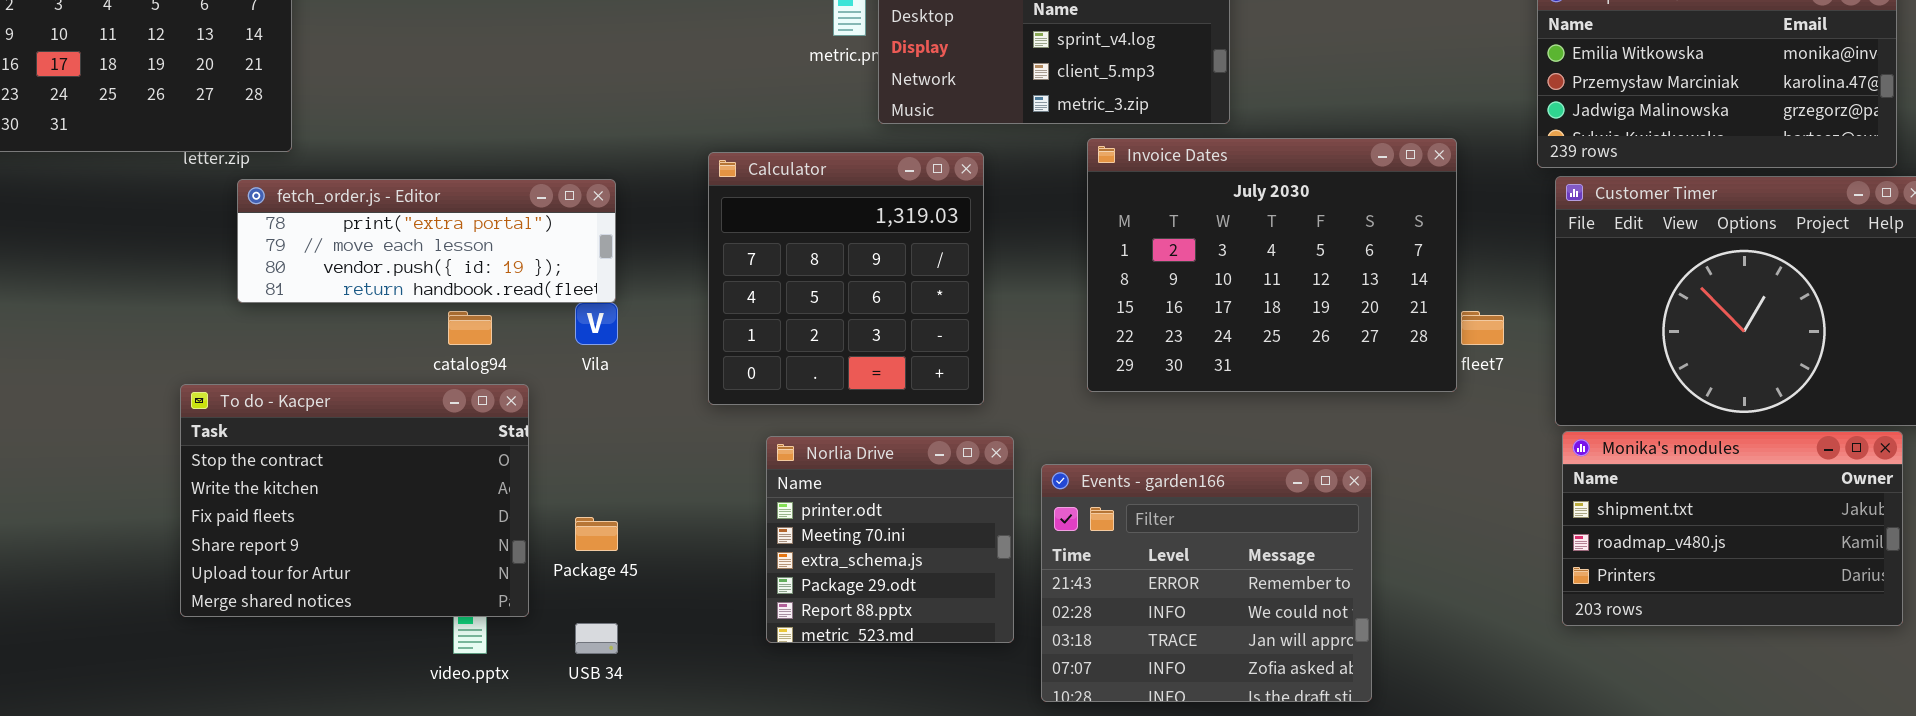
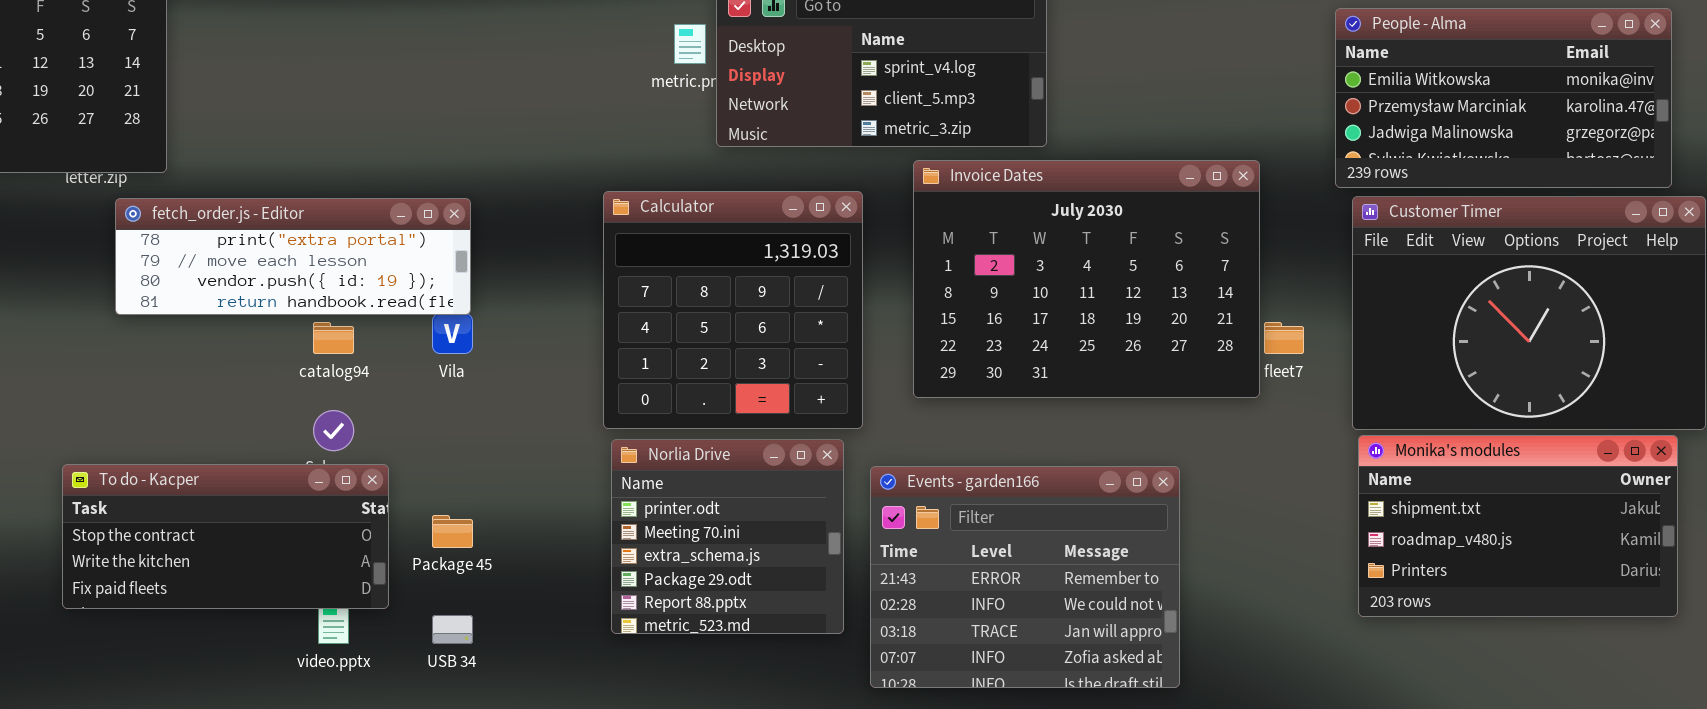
Calculator: [708,152,984,405] -> [603,191,863,429], moved
To do - Kacper: [180,384,529,617] -> [62,464,389,609], resized

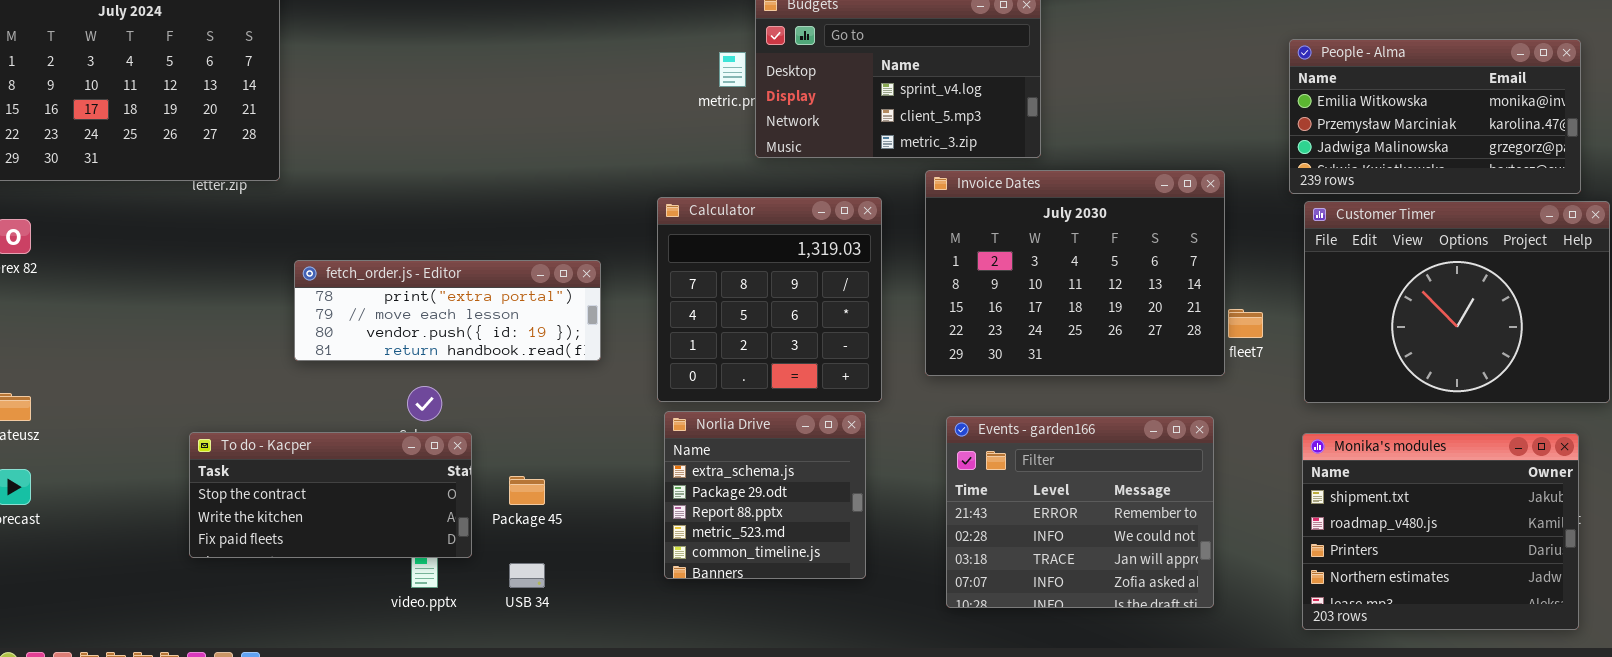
fetch_order.js - Editor: [115,198,471,315] -> [294,260,601,361], moved
Monika's modules: [1358,435,1678,617] -> [1302,433,1579,630], moved, resized
Norlia Drive: [611,439,844,634] -> [664,411,866,579], scrolled down 2 rows
Events - garden166: [870,466,1180,688] -> [946,416,1214,608], moved

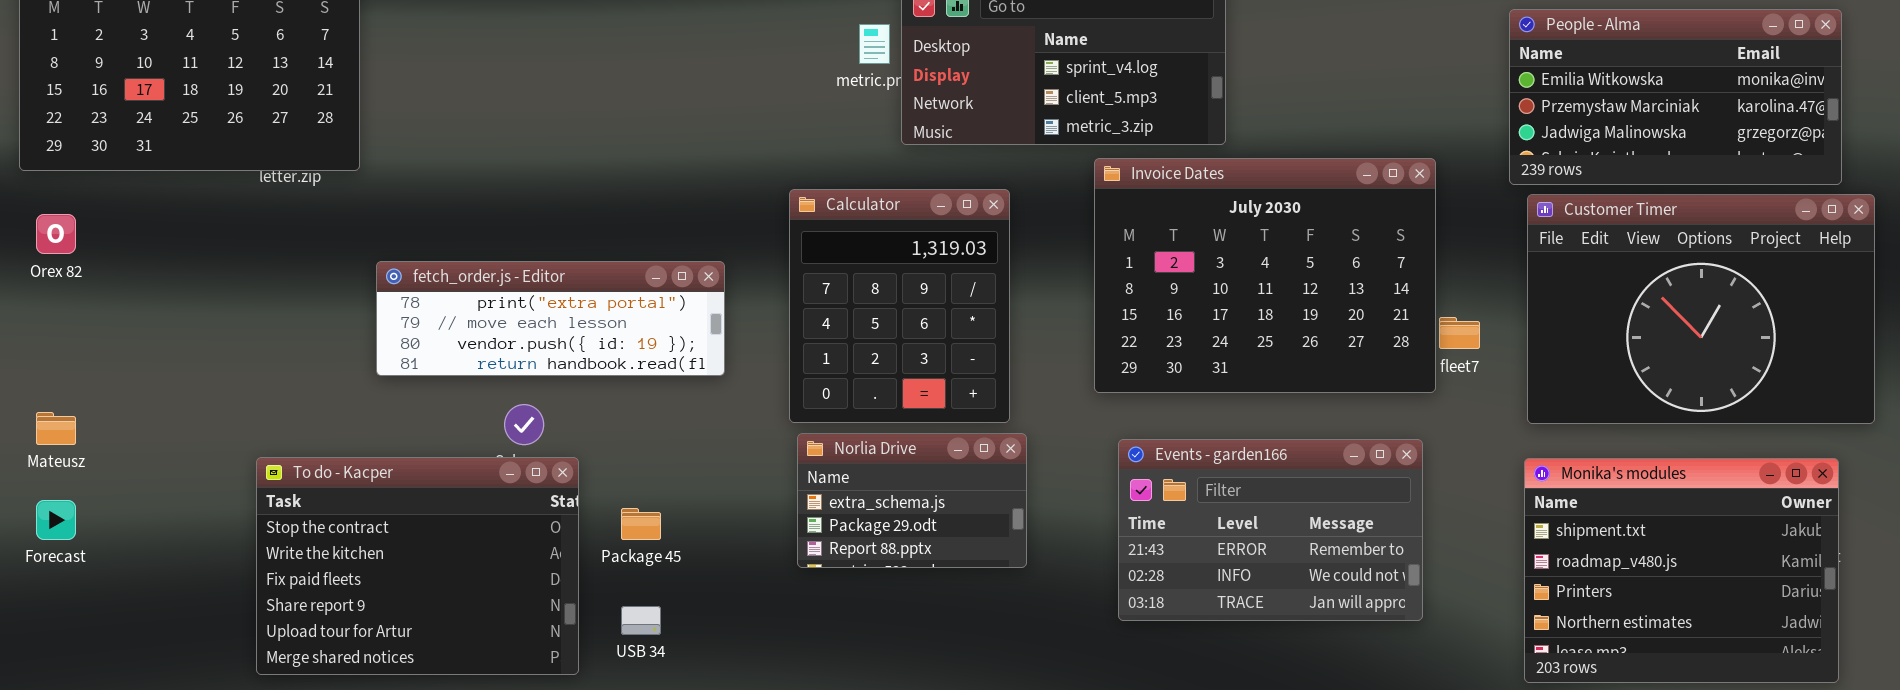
Calculator: [657,197,882,402] -> [789,189,1010,423], resized
Norlia Drive: [664,411,866,579] -> [797,433,1027,568], resized
Events - garden166: [946,416,1214,608] -> [1118,439,1423,621], resized
To do - Kacper: [189,432,472,558] -> [256,457,579,675], resized

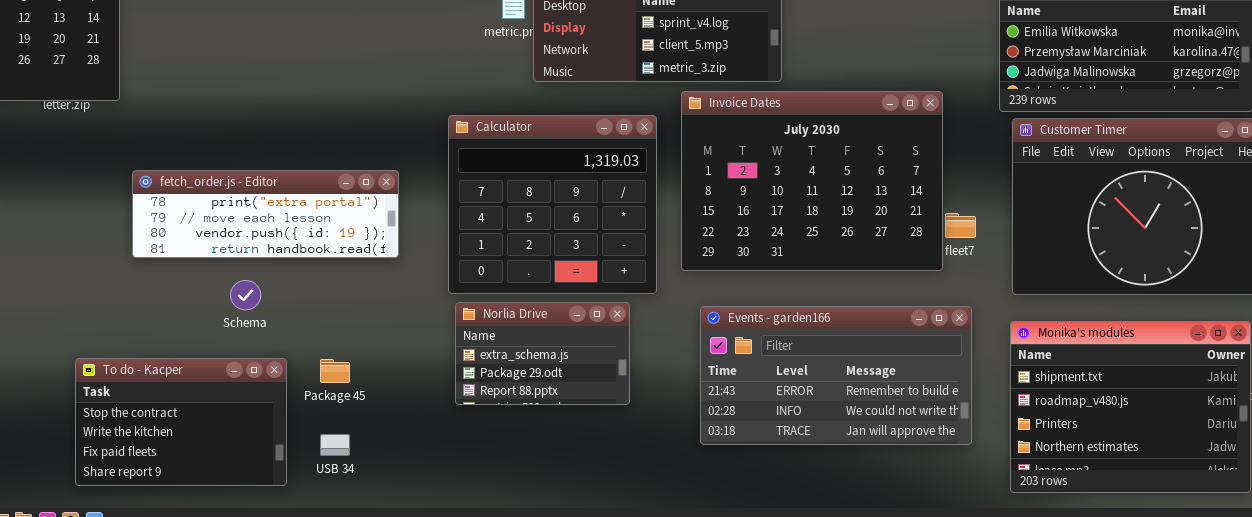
Calculator: [789,189,1010,423] -> [448,115,657,294], resized
Events - garden166: [1118,439,1423,621] -> [700,306,972,445], resized
To do - Kacper: [256,457,579,675] -> [75,358,287,486], resized

